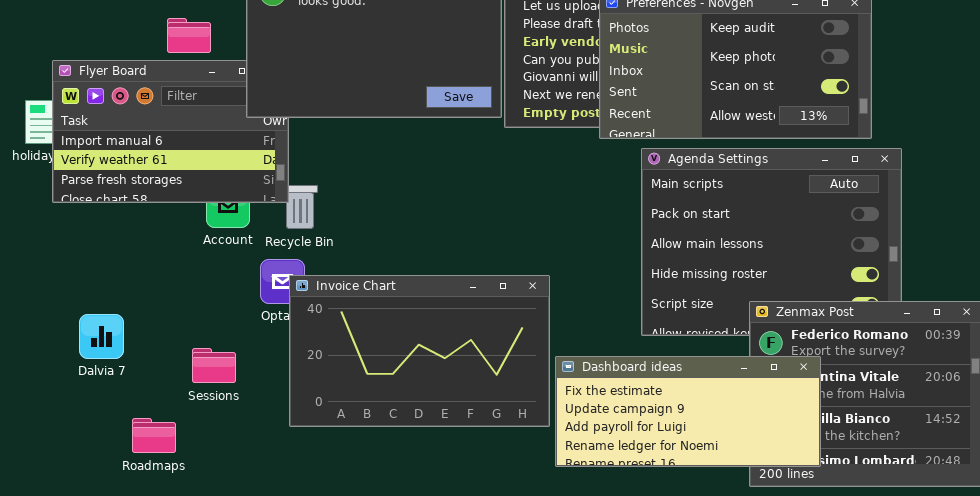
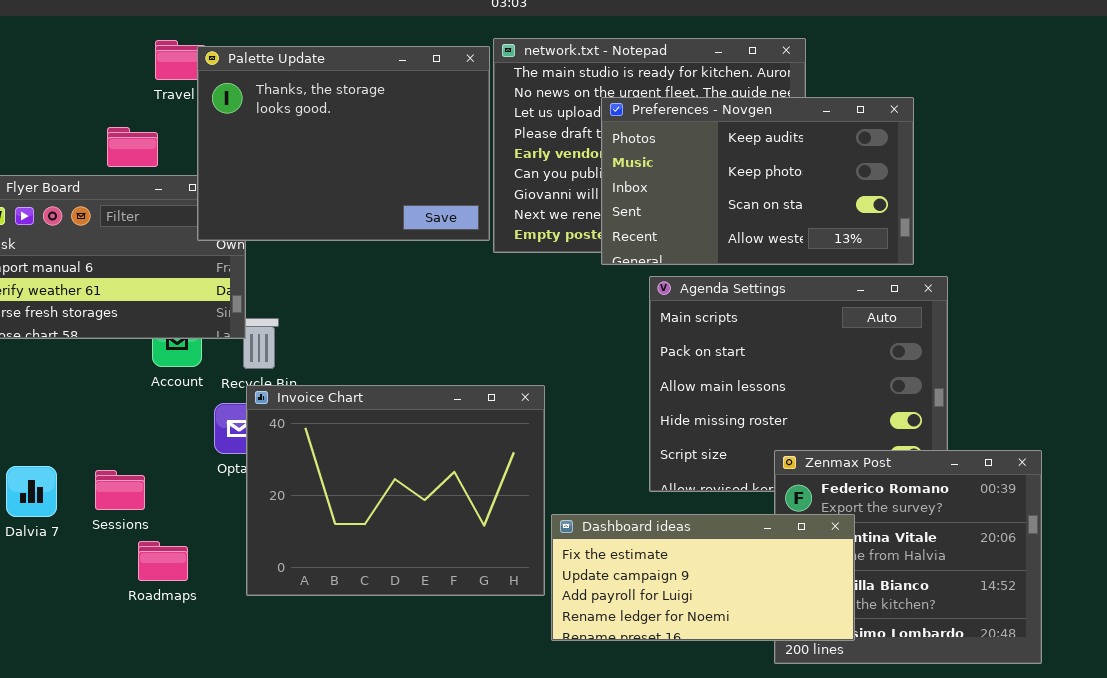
Invoice Chart: [289,275,550,427] -> [246,385,545,596], resized
Sessions: [192,348,236,383] -> [95,470,145,510], moved
Roadmaps: [132,418,176,453] -> [138,541,188,581], moved

